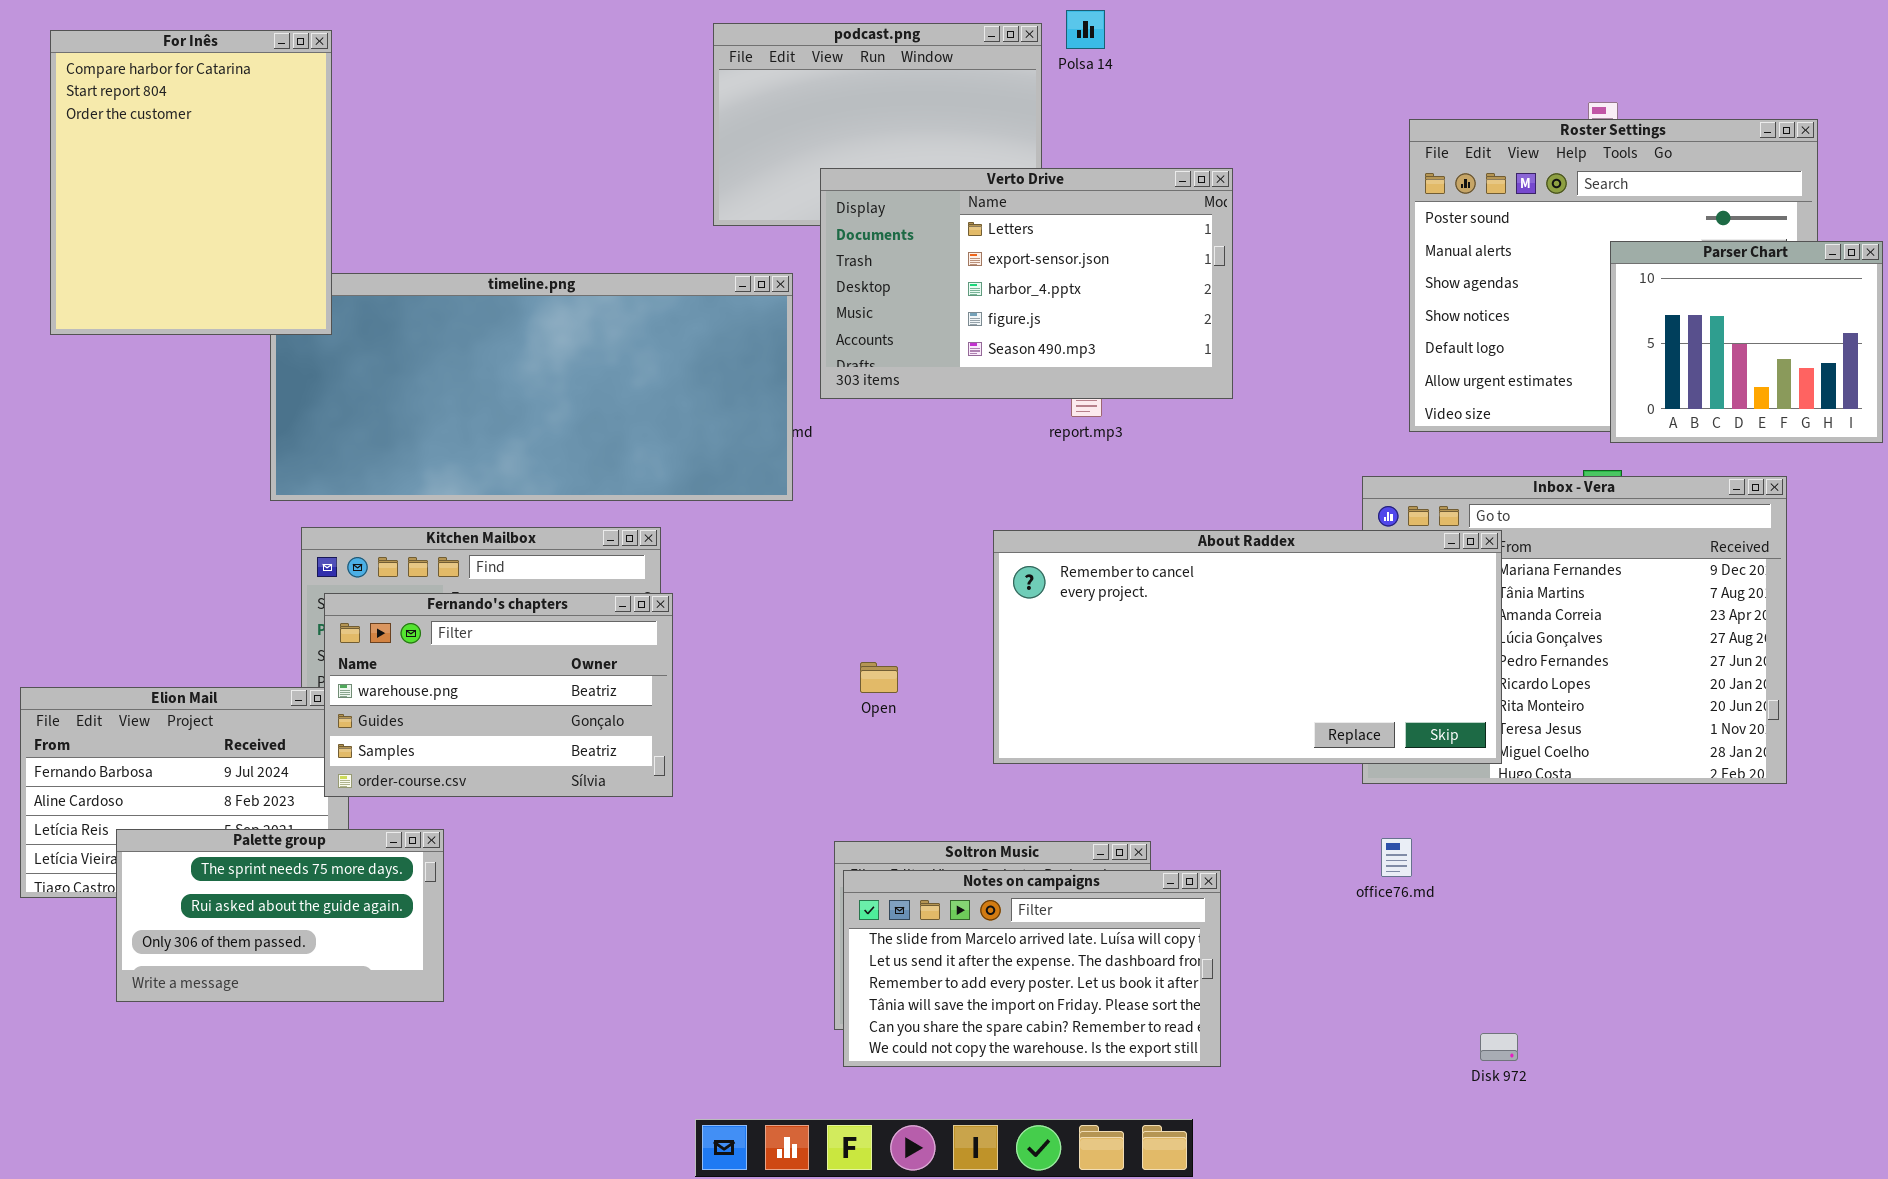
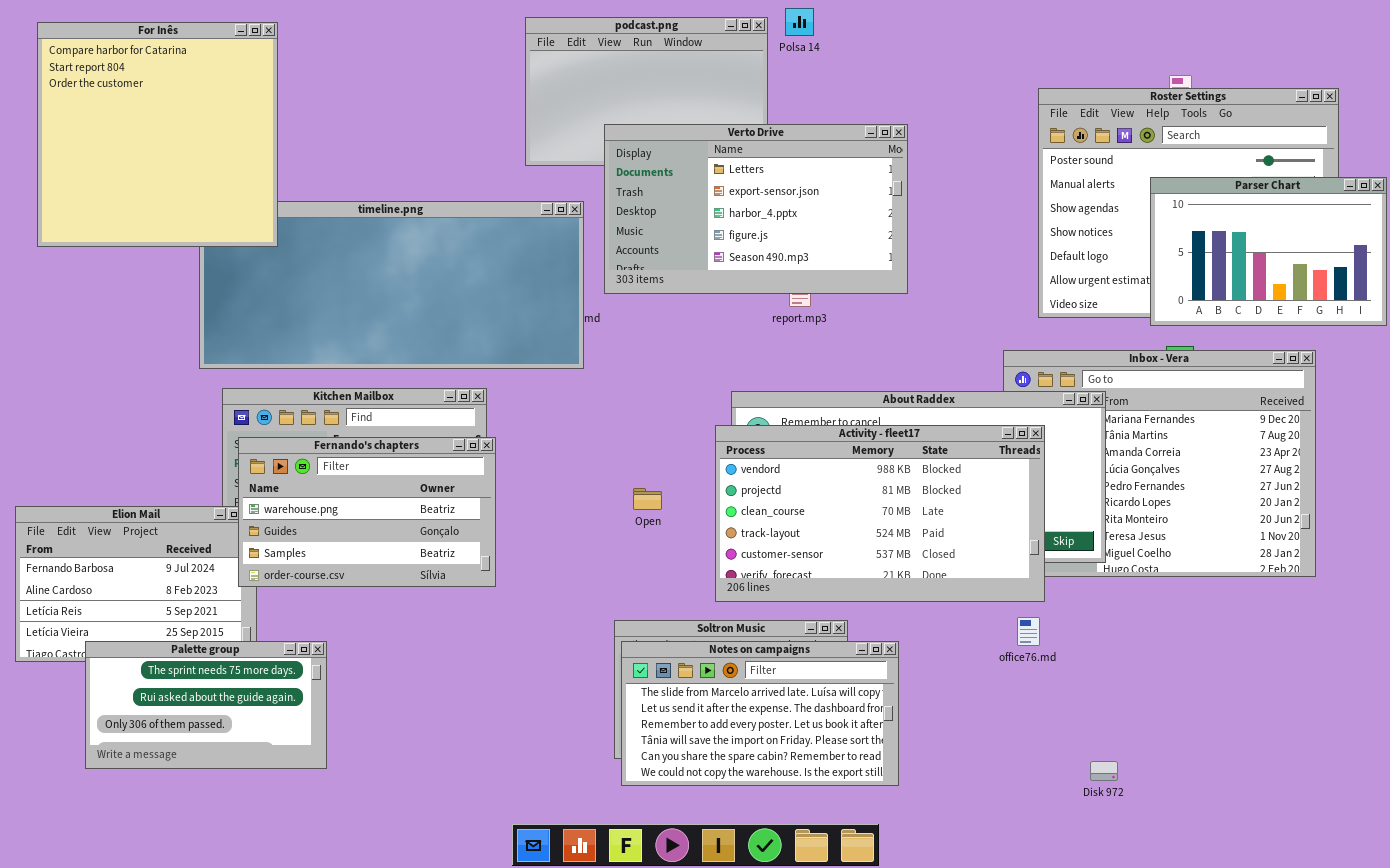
For Inês: [50,30,332,335] -> [37,22,278,247], resized
Parser Chart: [1610,241,1883,443] -> [1150,177,1387,326], resized
Activity - fleet17: none -> [715,425,1045,602], opened
Palette group: [116,829,444,1002] -> [85,641,327,769], moved

